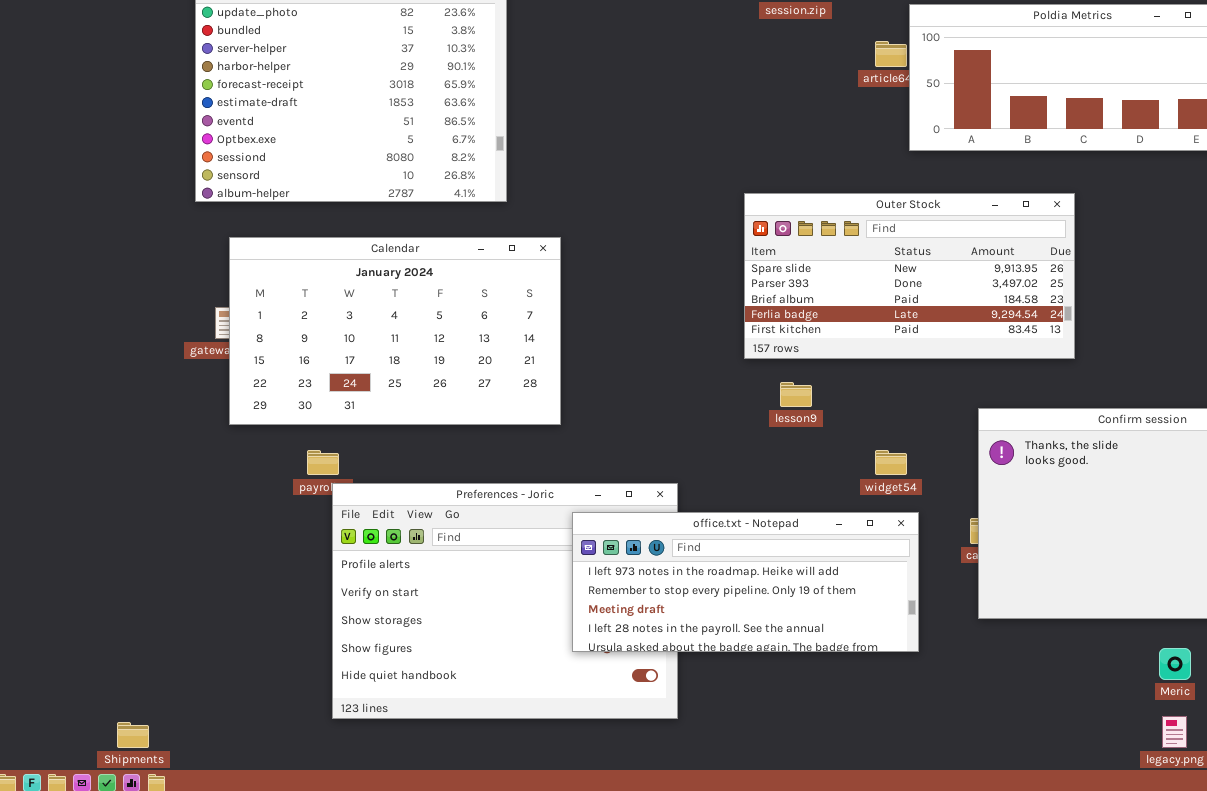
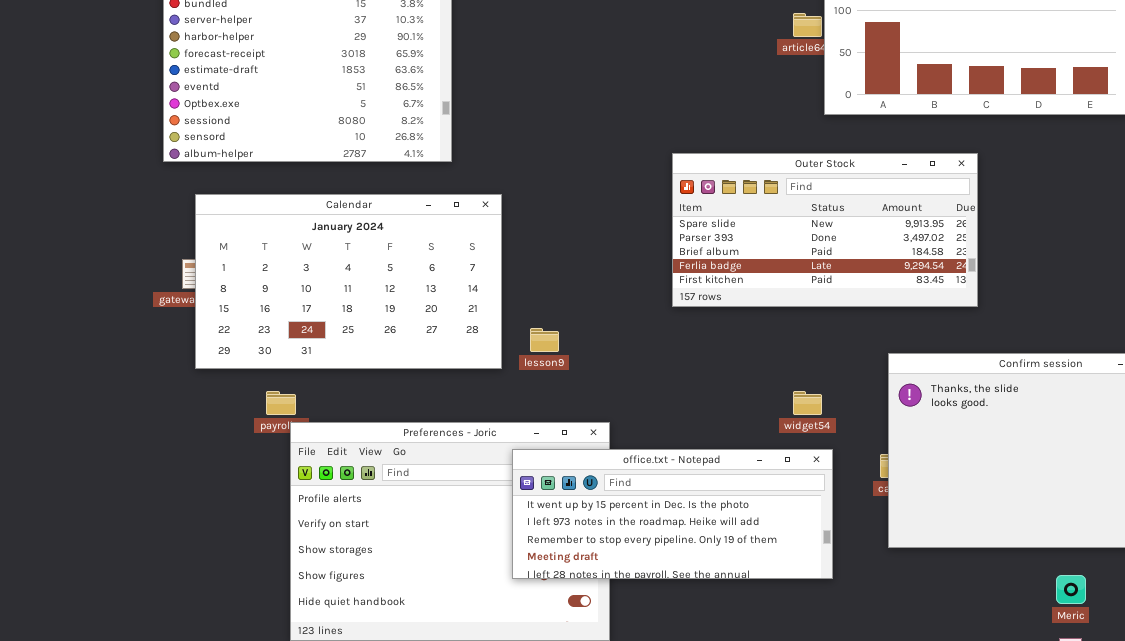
lesson9: [780,382,812,407] -> [530,328,559,352], moved
office.txt - Notepad: [572,512,919,652] -> [512,449,833,579], scrolled up 1 row

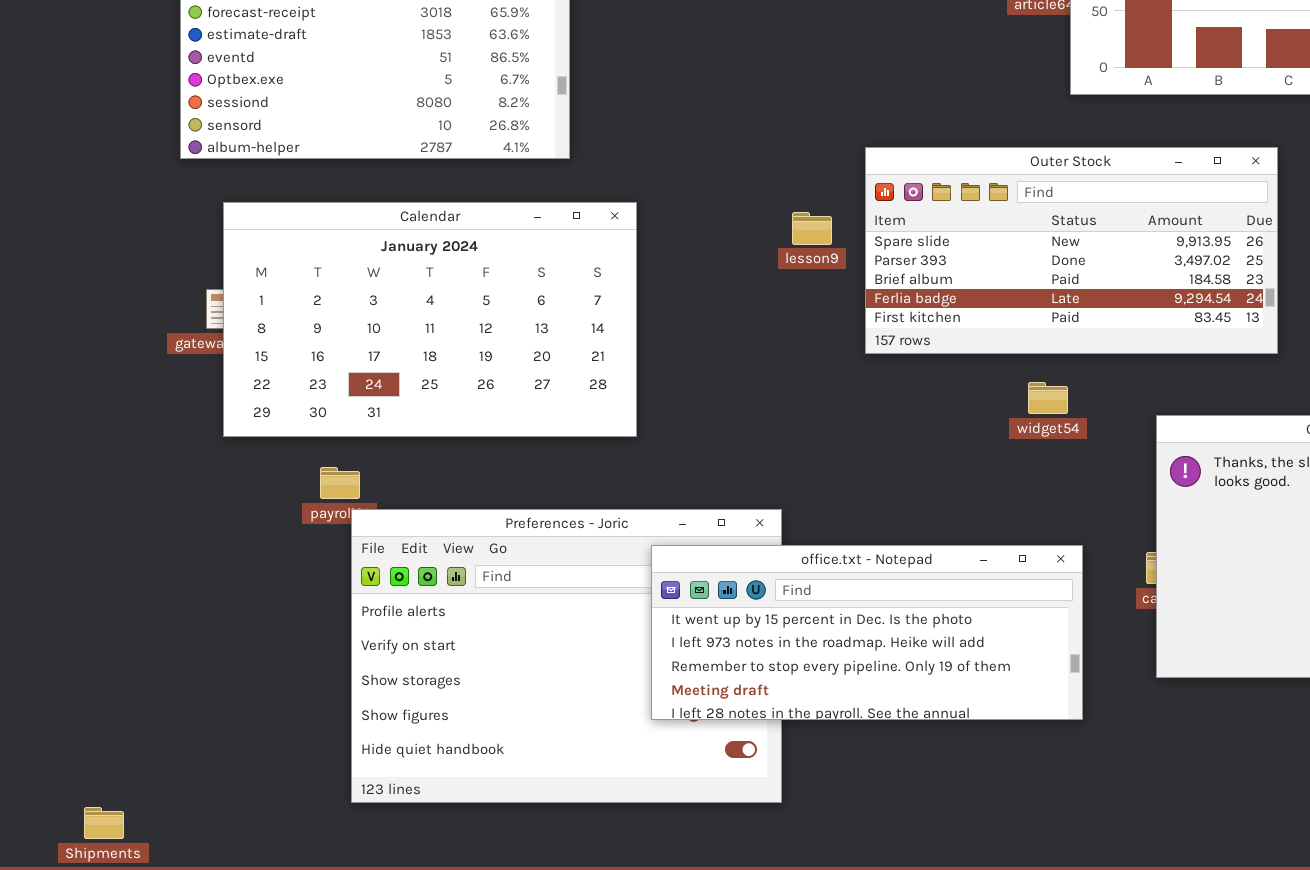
lesson9: [530,328,559,352] -> [792,212,832,245], moved
widget54: [793,391,822,415] -> [1028,382,1068,414], moved

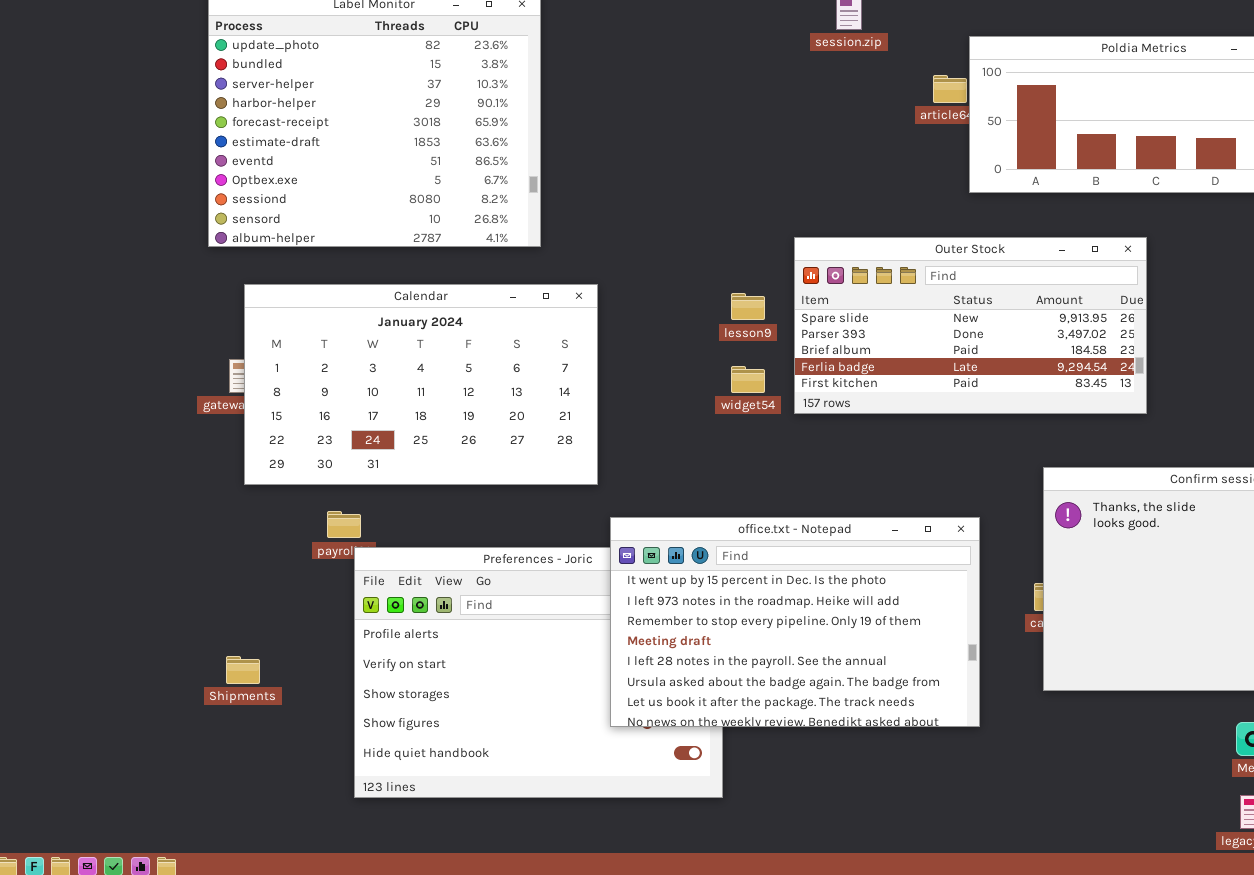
widget54: [1028,382,1068,414] -> [731,366,765,393], moved
office.txt - Notepad: [651,545,1083,720] -> [610,517,980,727], resized
Shipments: [84,807,124,839] -> [226,656,260,684], moved

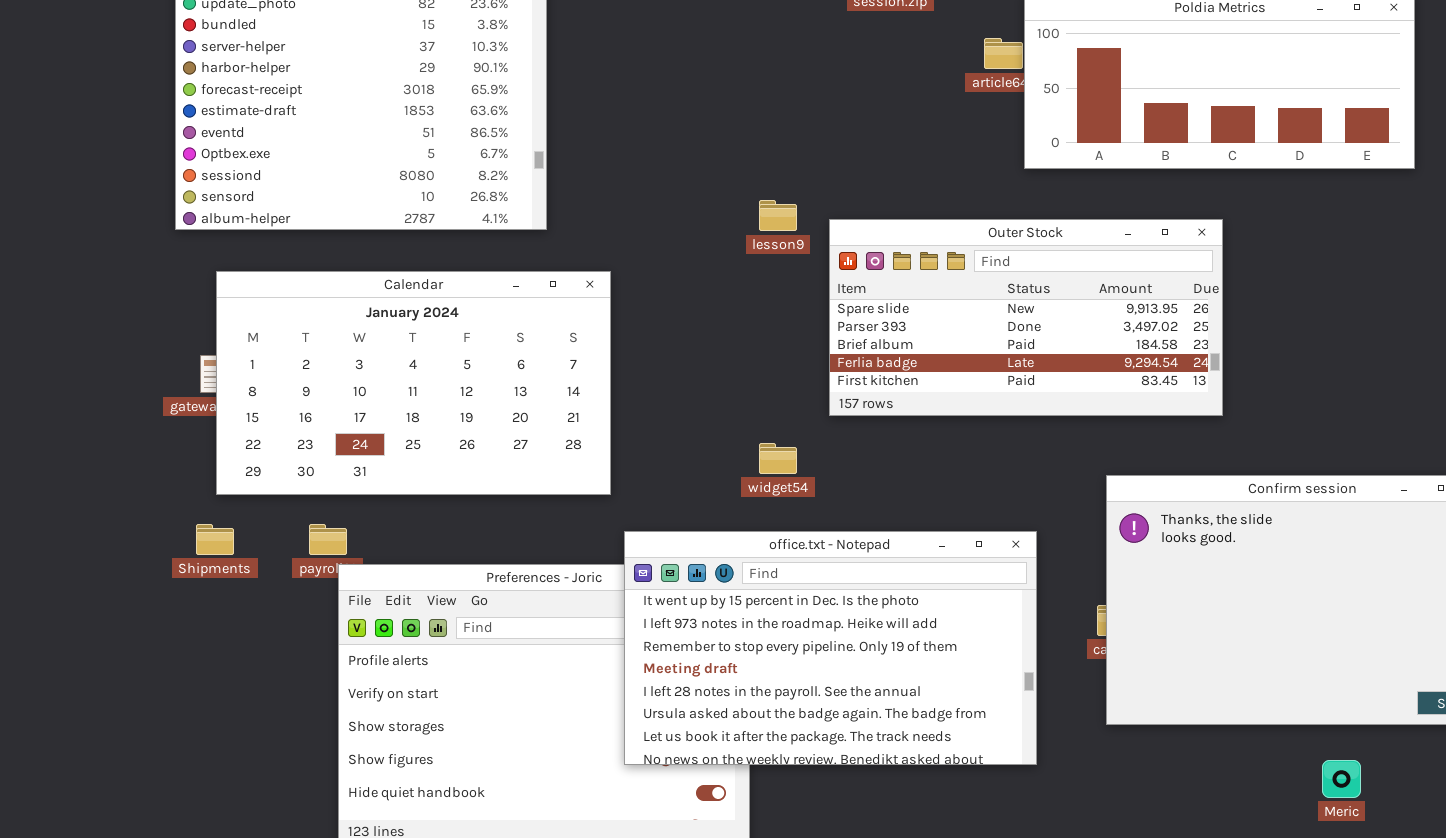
lesson9: [731,293,765,320] -> [759,200,797,231], moved
widget54: [731,366,765,393] -> [759,443,797,474], moved
Shipments: [226,656,260,684] -> [196,524,234,555], moved

